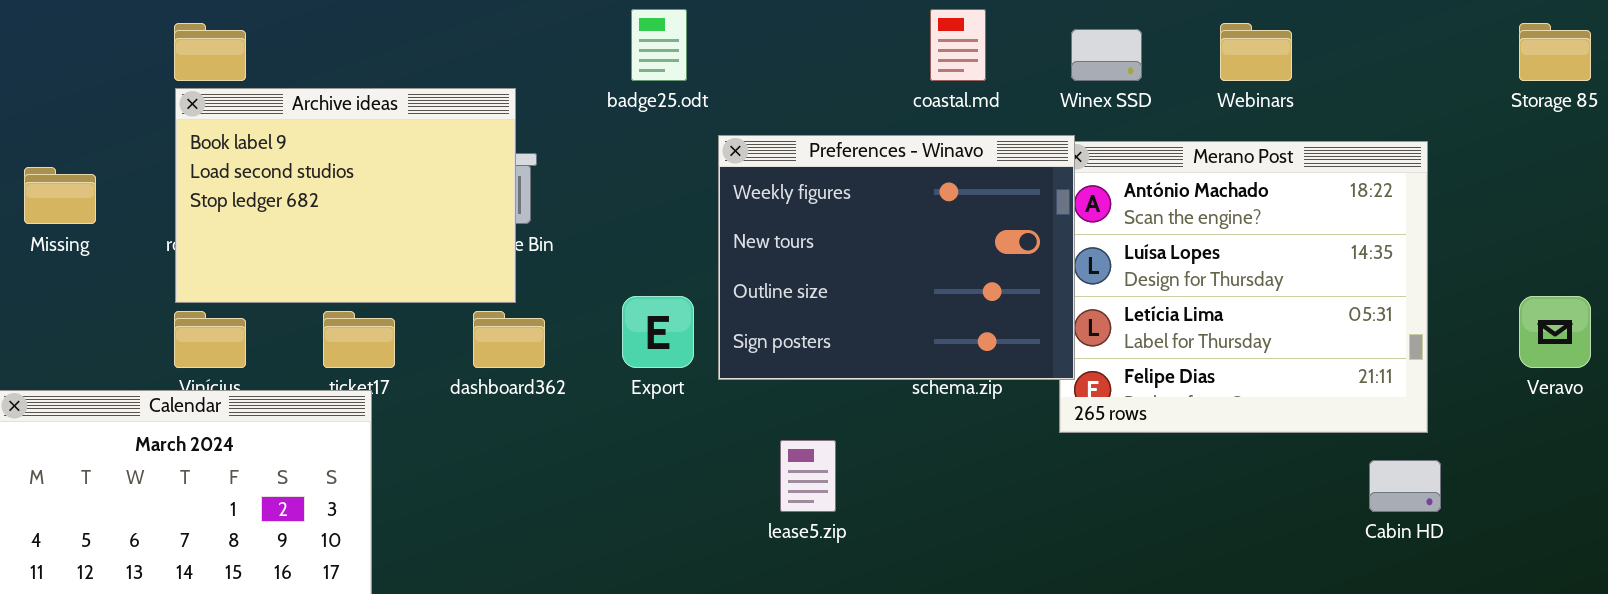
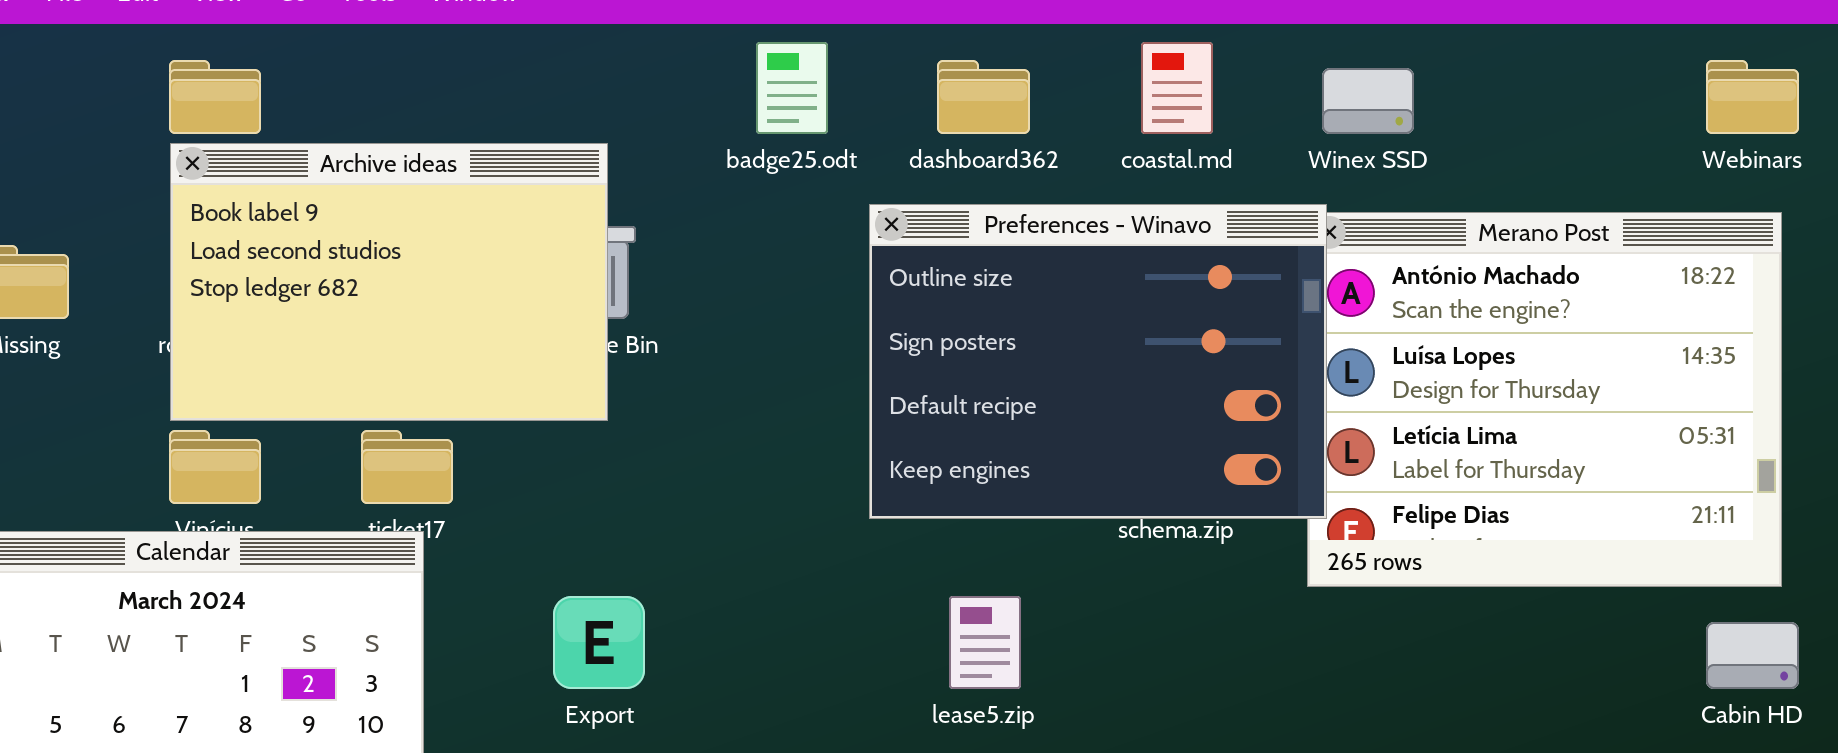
Webinars: [1220,23,1292,81] -> [1706,60,1799,134], moved
Preferences - Winavo: [718,135,1075,380] -> [869,204,1327,519], scrolled down 2 rows
Export: [622,296,694,368] -> [553,596,645,689], moved
dashboard362: [473,311,545,368] -> [937,60,1030,134], moved

